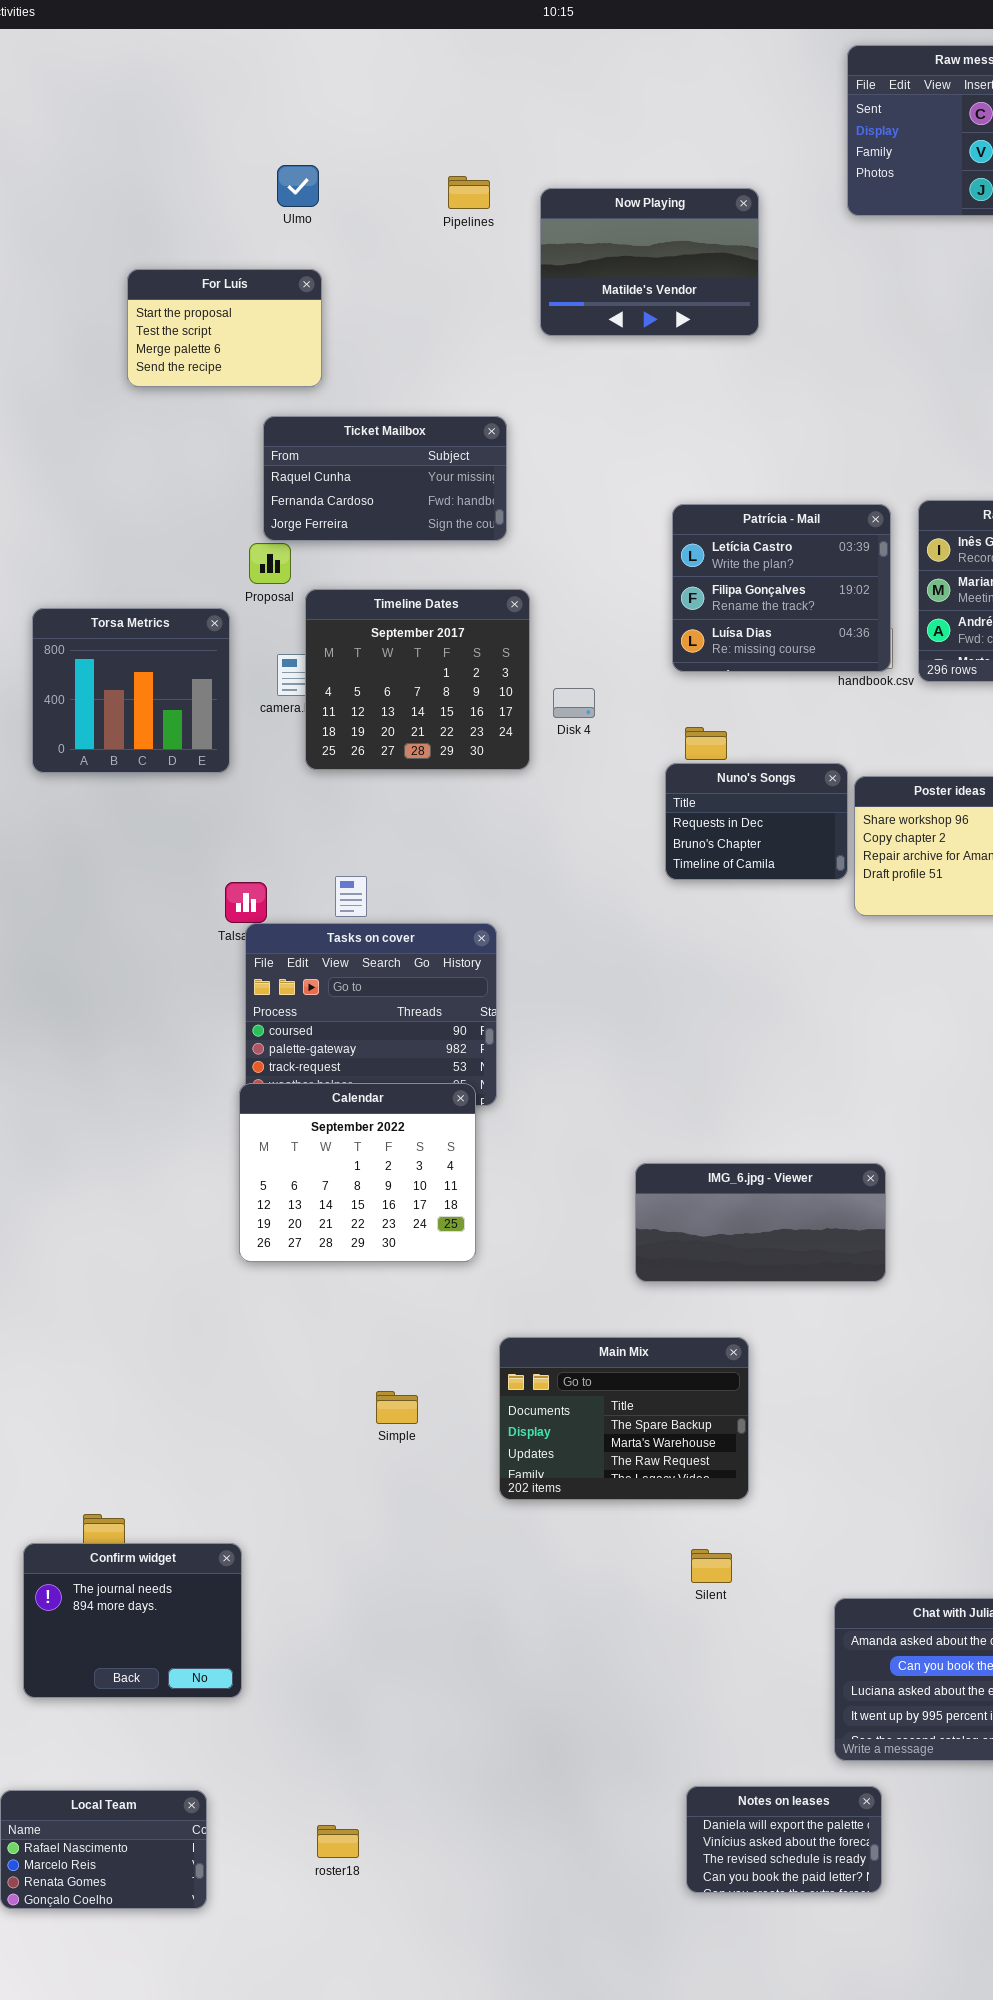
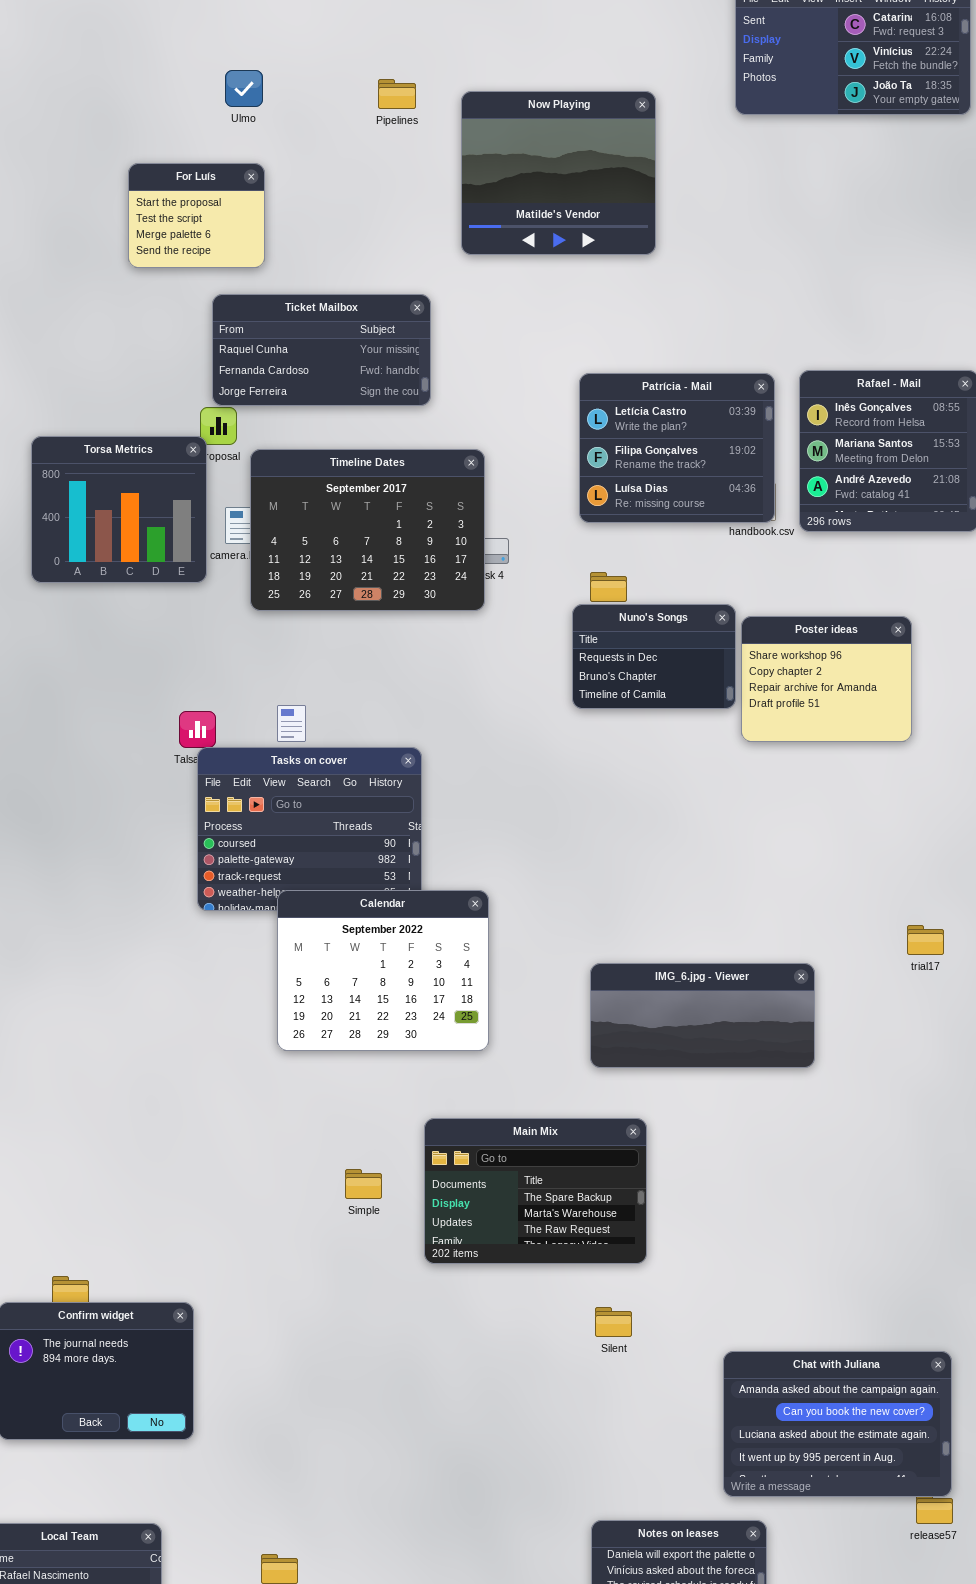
Now Playing: [540,188,759,336] -> [461,91,656,255], resized
For Luís: [127,269,322,387] -> [128,163,265,268], resized
Timeline Dates: [305,589,530,770] -> [250,449,485,611], resized
Torsa Metrics: [32,608,230,773] -> [31,436,207,583], moved
Calendar: [239,1083,476,1262] -> [277,890,489,1051], moved
IMG_6.jpg - Viewer: [635,1163,886,1282] -> [590,963,815,1068], moved
Simple: [376,1391,418,1424] -> [345,1169,382,1199], moved

